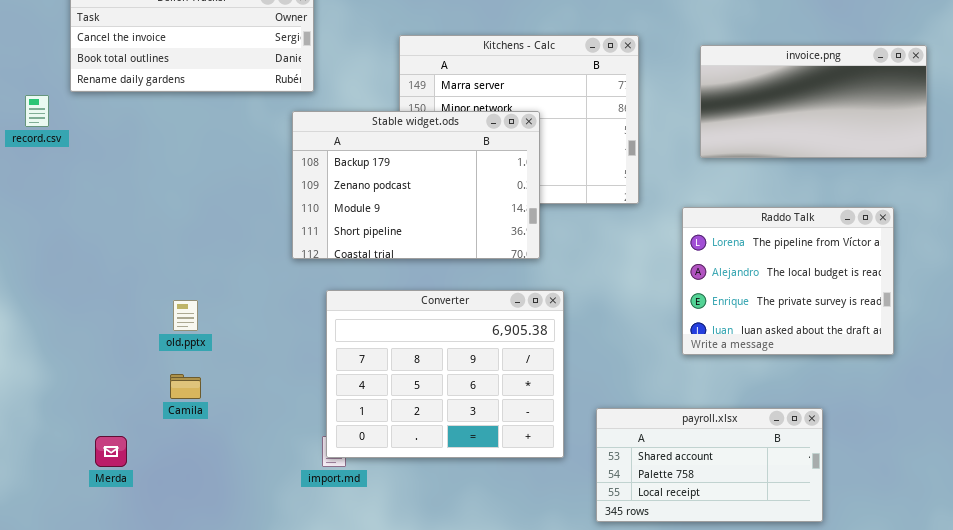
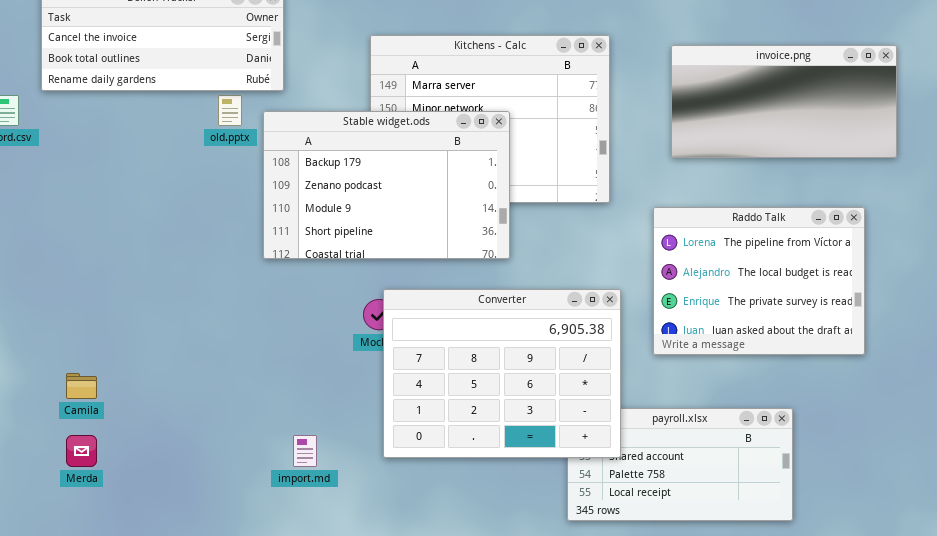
Converter: [326,290,564,458] -> [383,289,621,458], moved
old.pptx: [173,300,198,331] -> [218,95,242,126], moved
Camila: [170,374,201,399] -> [66,373,97,399], moved

